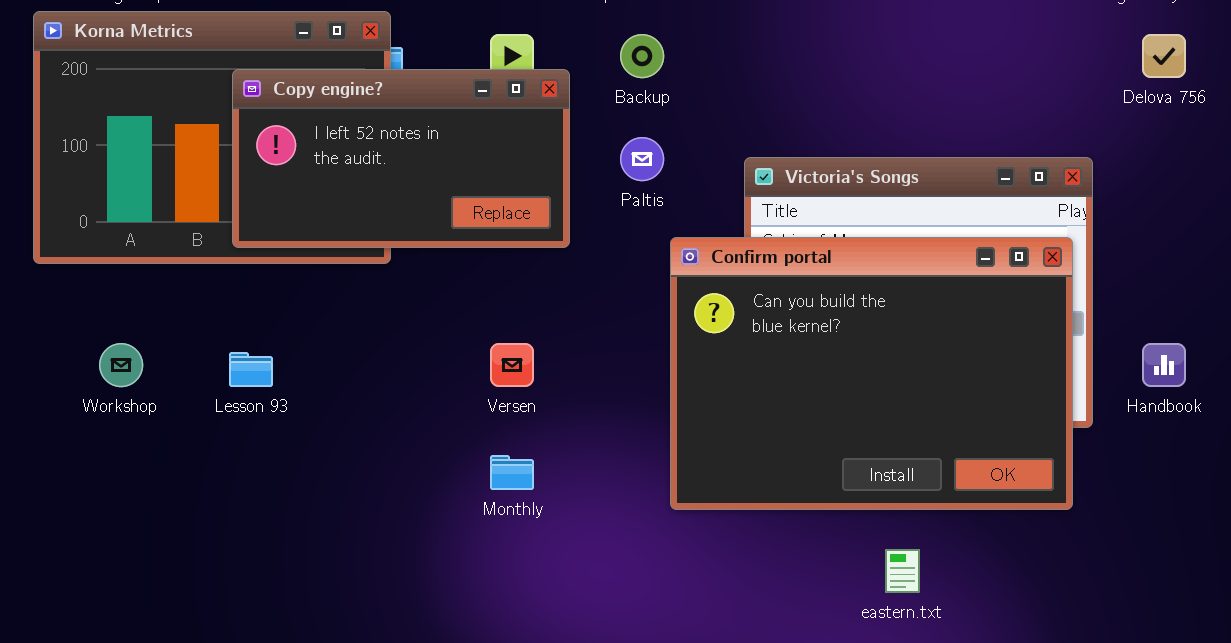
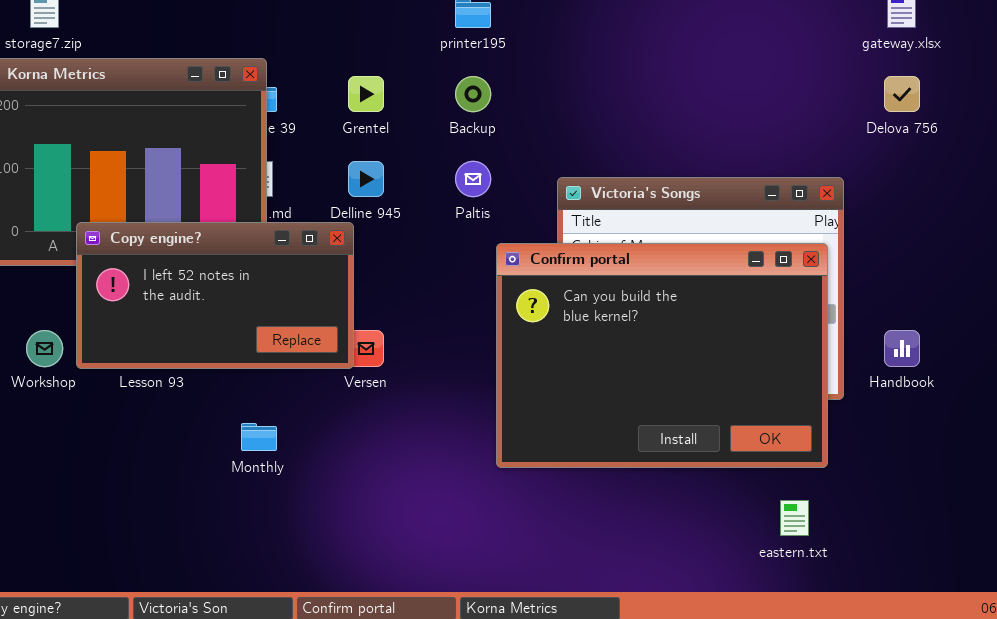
Copy engine?: [232,69,570,248] -> [76,222,354,369], moved
Monthly: [490,455,534,490] -> [241,423,277,451], moved
eastern.txt: [885,549,920,593] -> [780,500,809,536], moved

